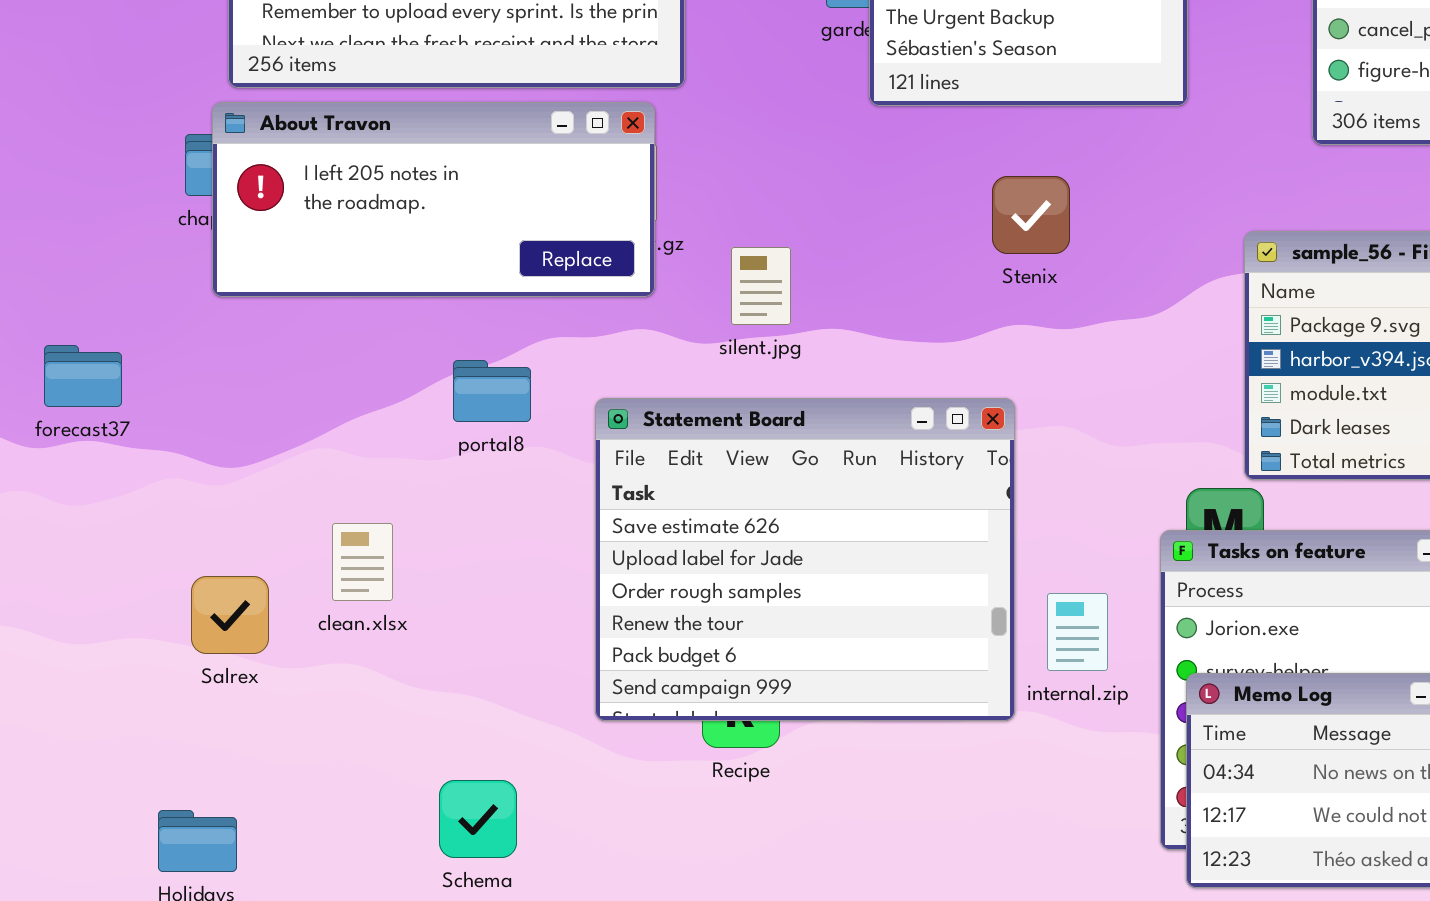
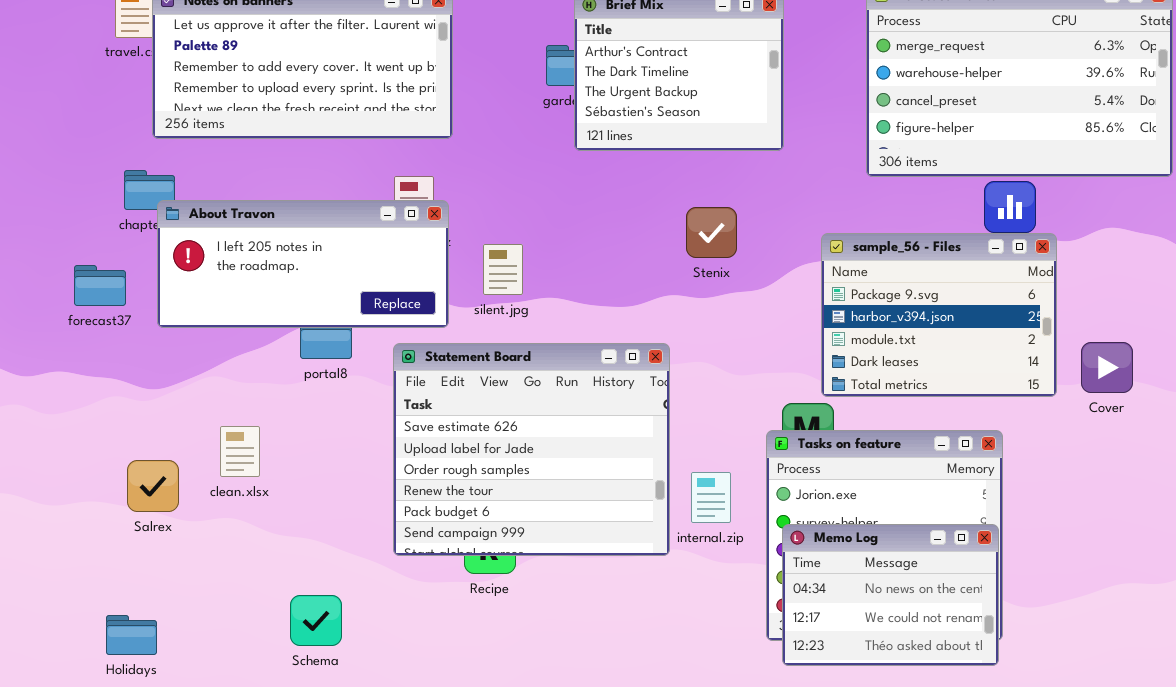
About Travon: [212,102,655,297] -> [157,200,449,328], moved
Stenix: [992,176,1070,254] -> [686,207,737,258], moved
forecast37: [44,345,122,407] -> [74,265,126,306], moved

